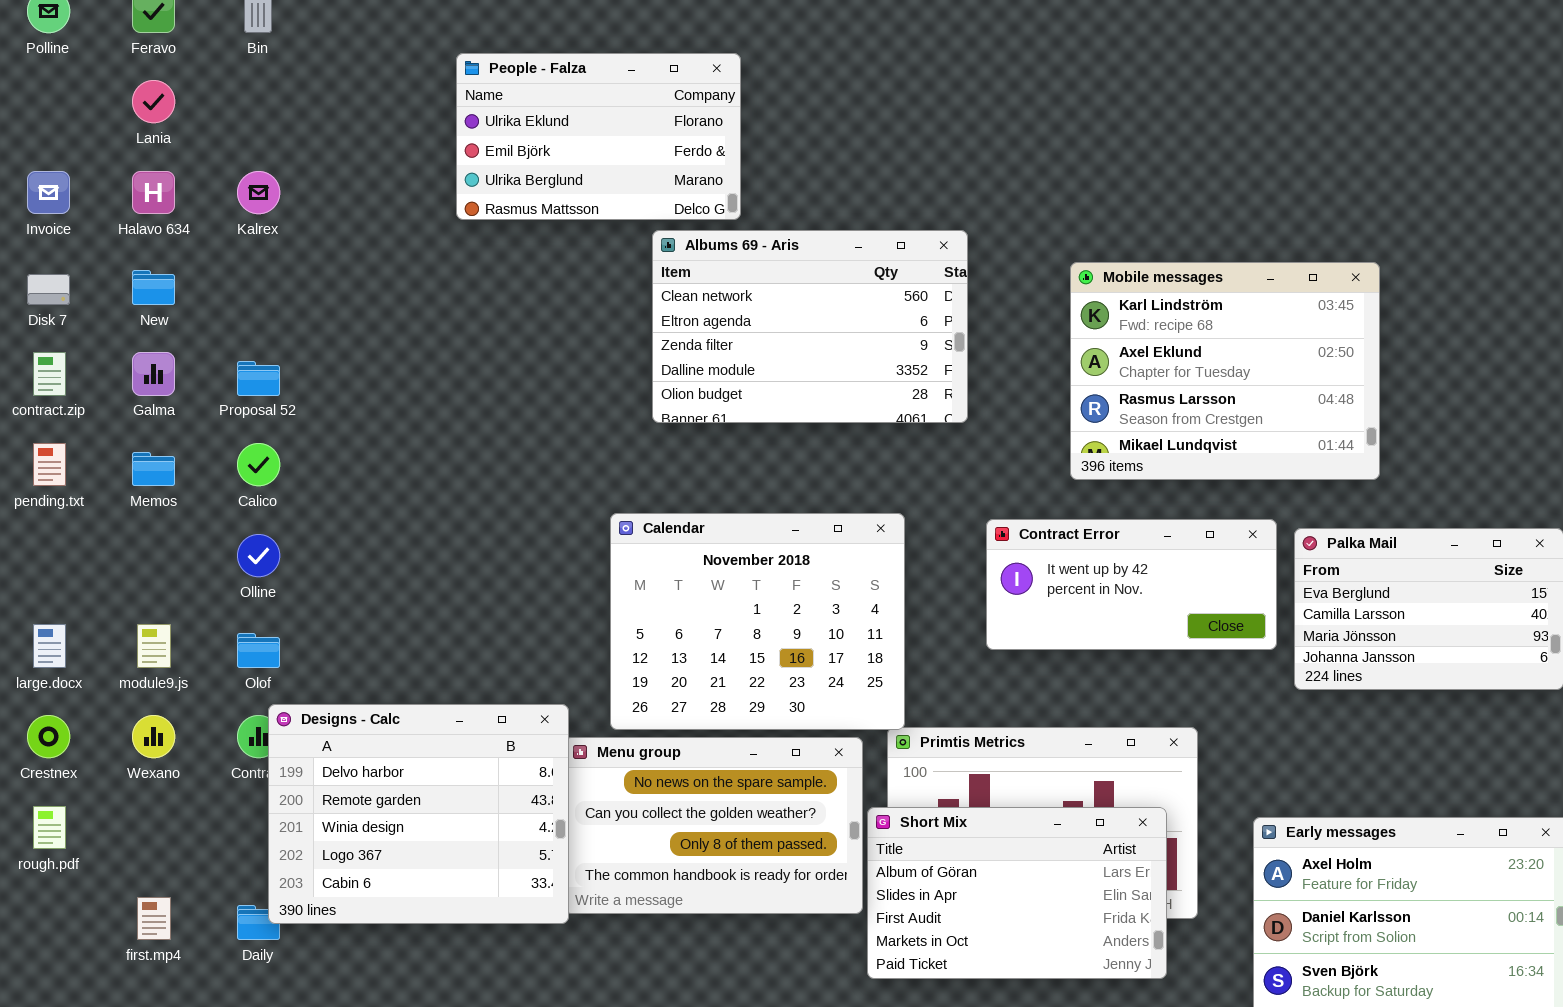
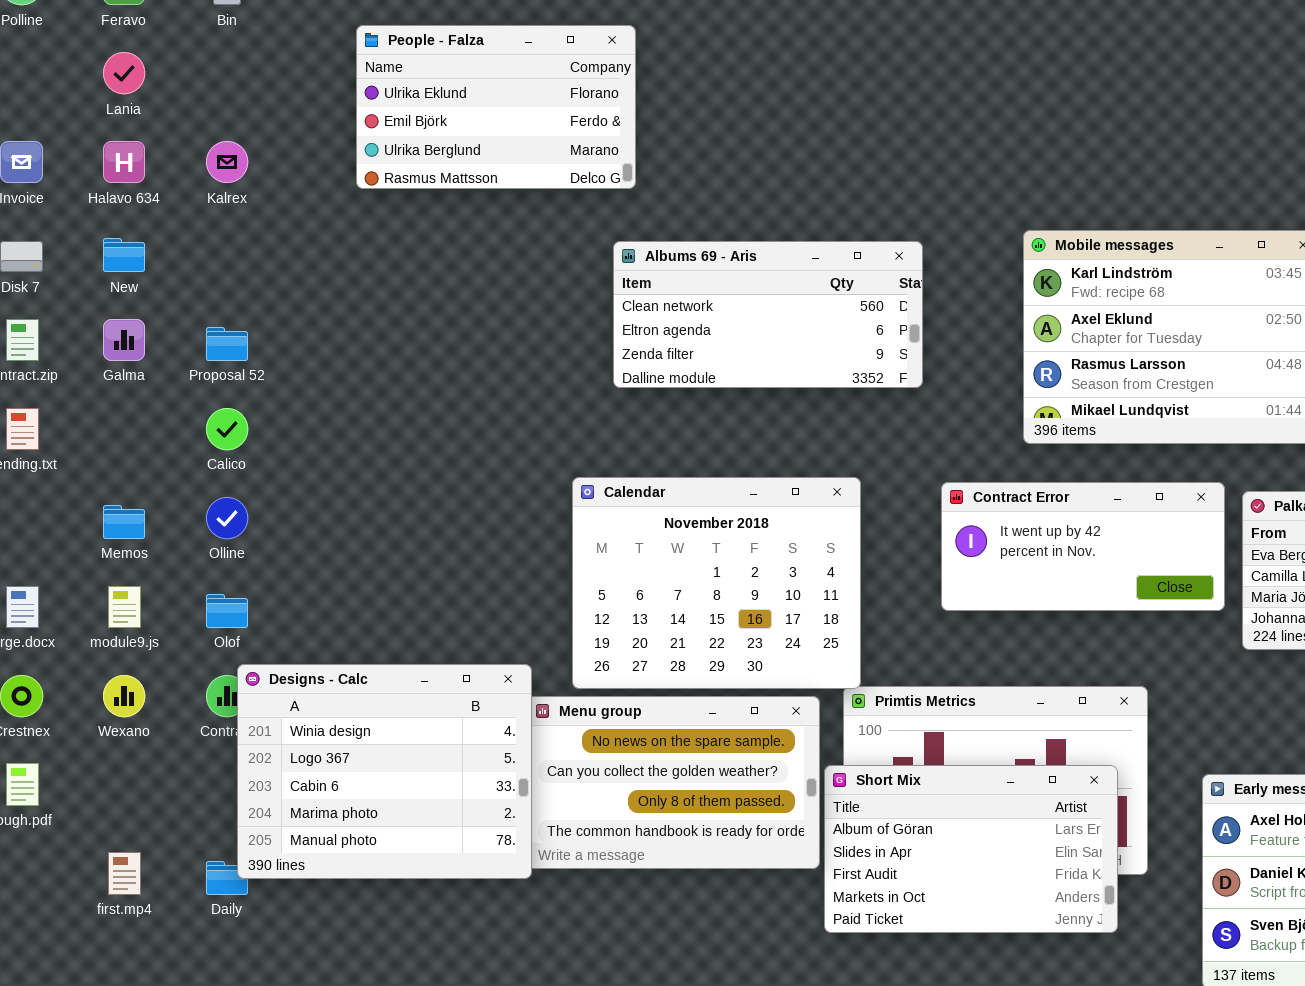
People - Falza: [456,53,741,220] -> [356,25,636,189], moved
Albums 69 - Aris: [652,230,968,423] -> [613,241,923,388], resized
Memos: [132,452,175,486] -> [103,505,145,539], moved
Designs - Calc: [268,704,569,924] -> [237,664,532,879], scrolled down 2 rows

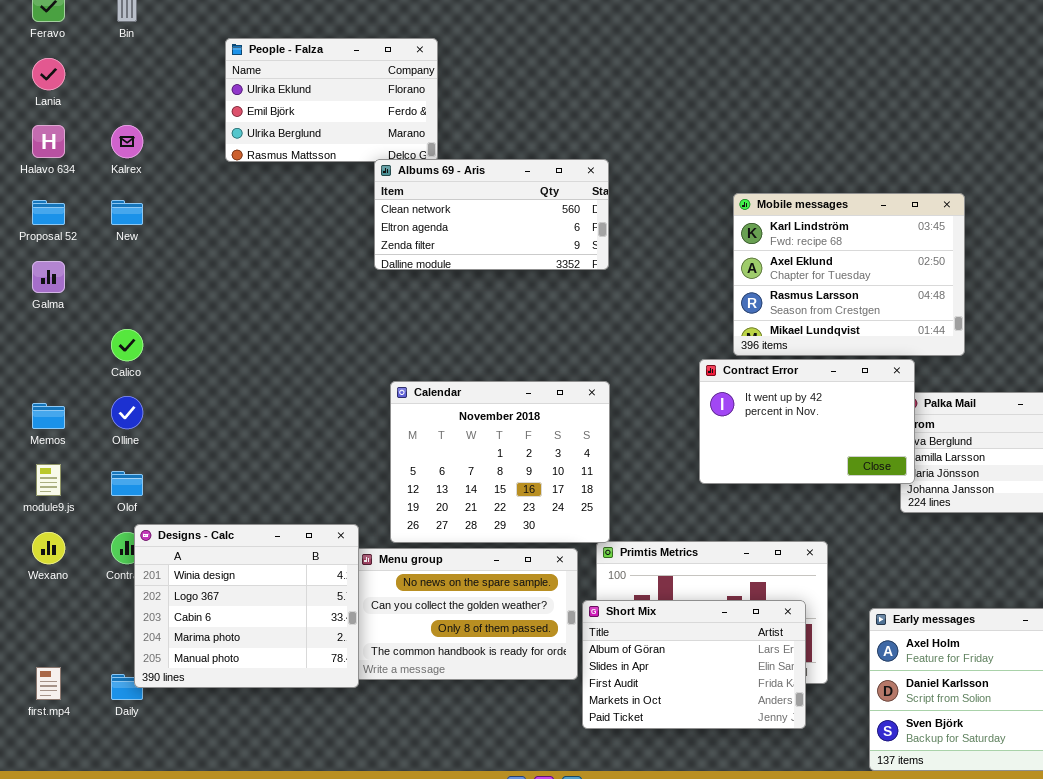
New: [103,238,145,272] -> [111,200,143,225], moved
Albums 69 - Aris: [613,241,923,388] -> [374,159,609,270], moved
Proposal 52: [206,327,248,361] -> [32,200,65,225], moved
Contract Error: [941,482,1225,611] -> [699,359,915,484], moved, resized

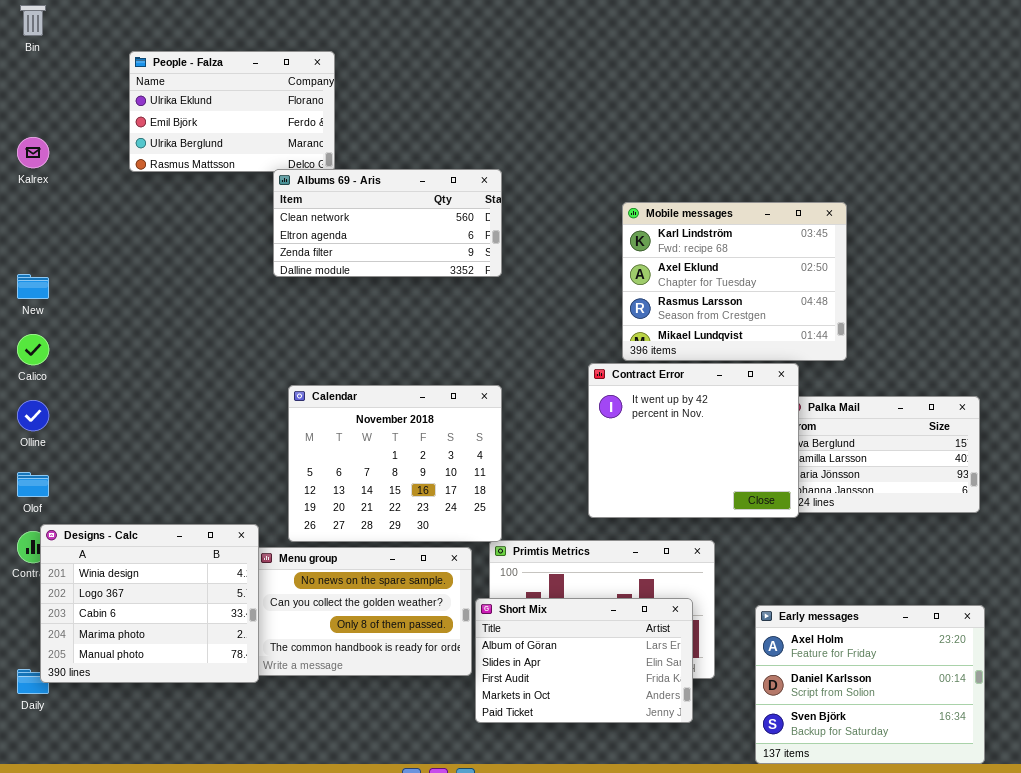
New: [111,200,143,225] -> [17,274,49,299], moved
Contract Error: [699,359,915,484] -> [588,363,799,518], resized

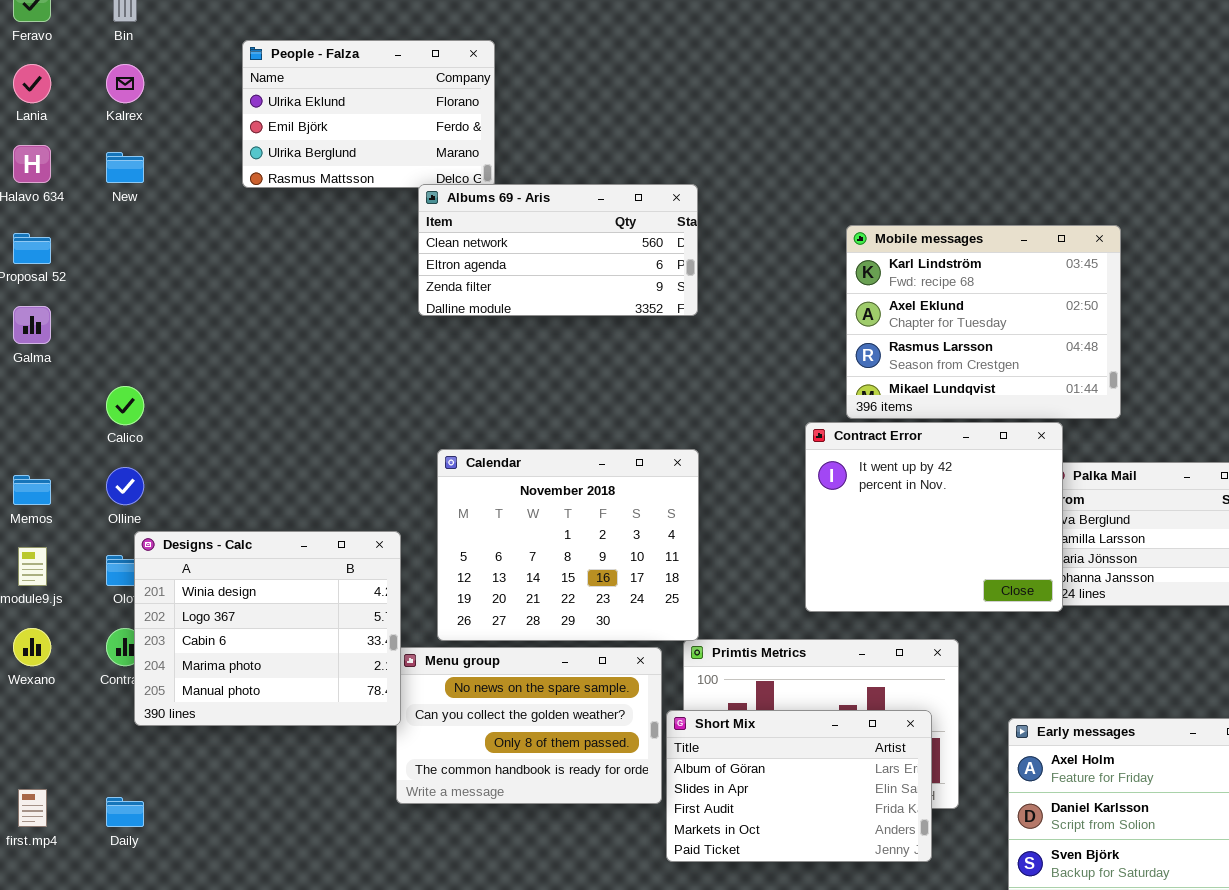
Kalrex: [17,137,49,168] -> [106,64,144,103], moved
New: [17,274,49,299] -> [106,152,144,183], moved
Designs - Calc: [40,524,259,683] -> [134,531,401,726], moved

